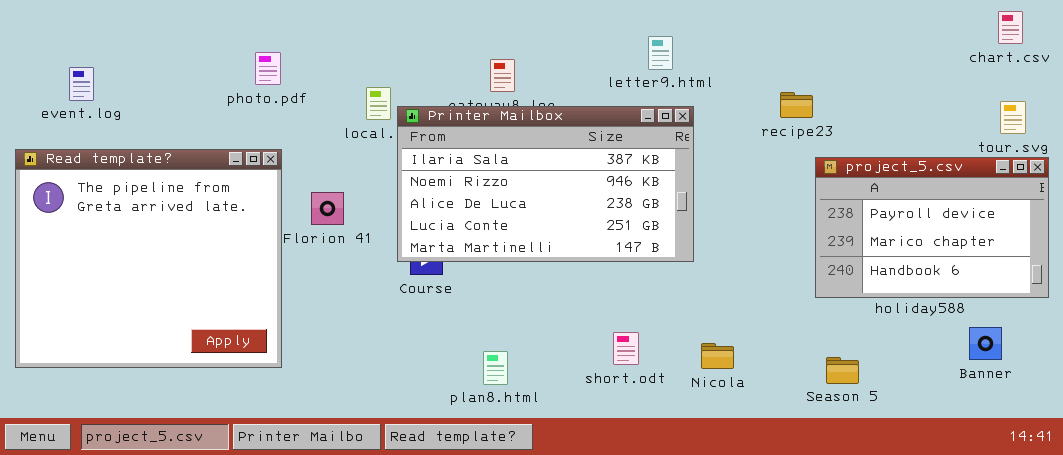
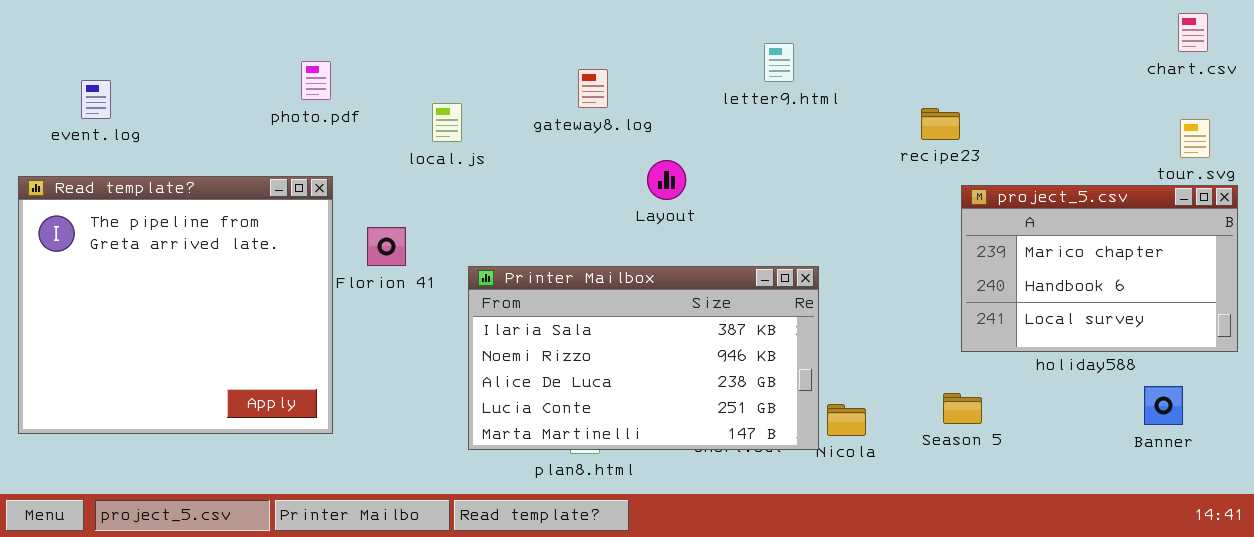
Printer Mailbox: [397,106,694,262] -> [468,266,819,450], moved
project_5.csv: [815,157,1049,298] -> [961,185,1238,352], scrolled down 1 row
Season 5: [826,357,859,384] -> [943,393,982,424], moved

